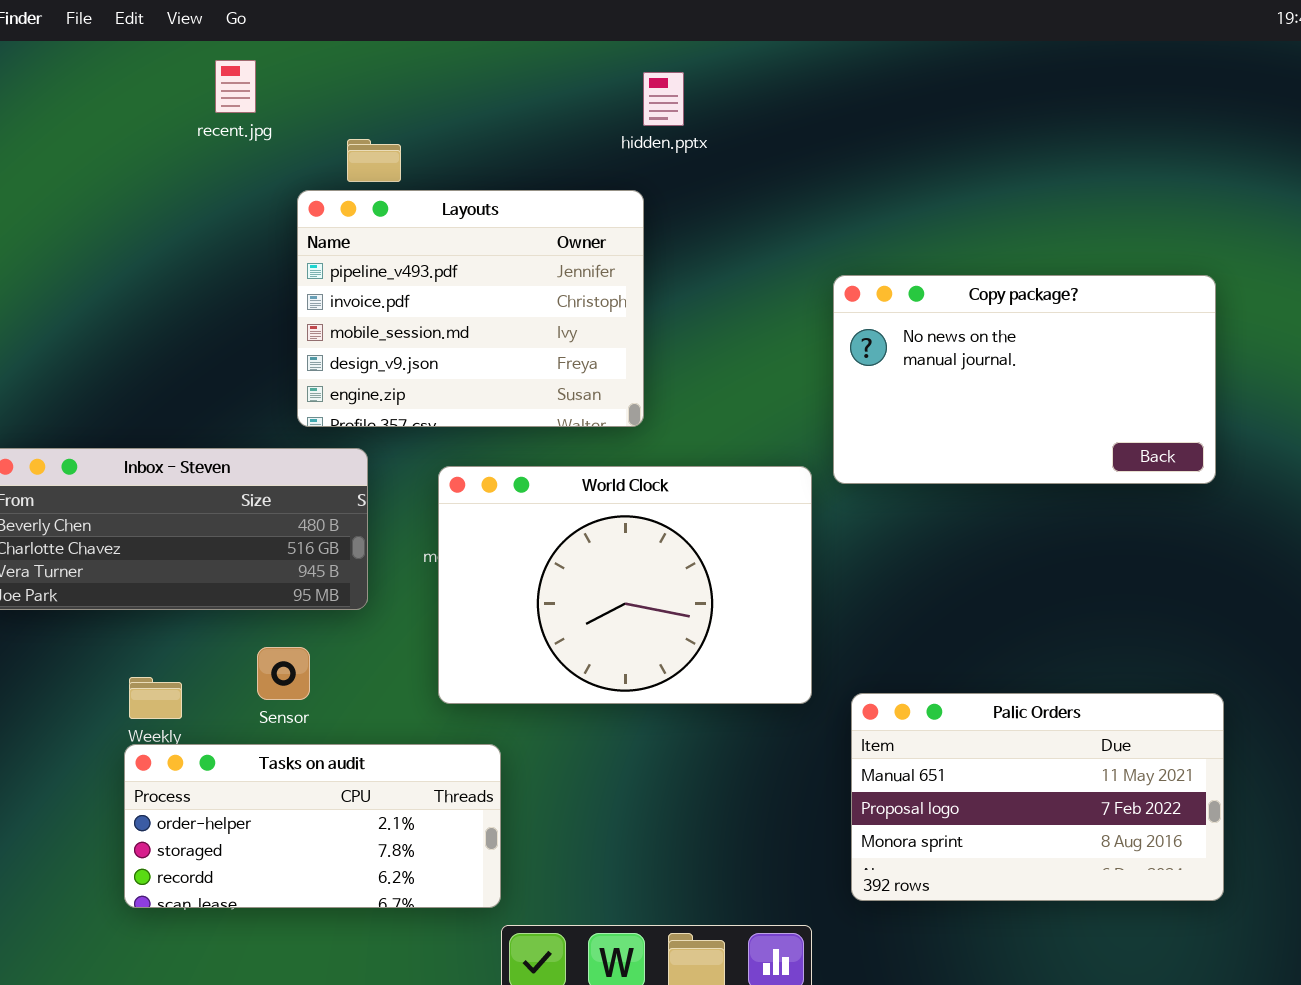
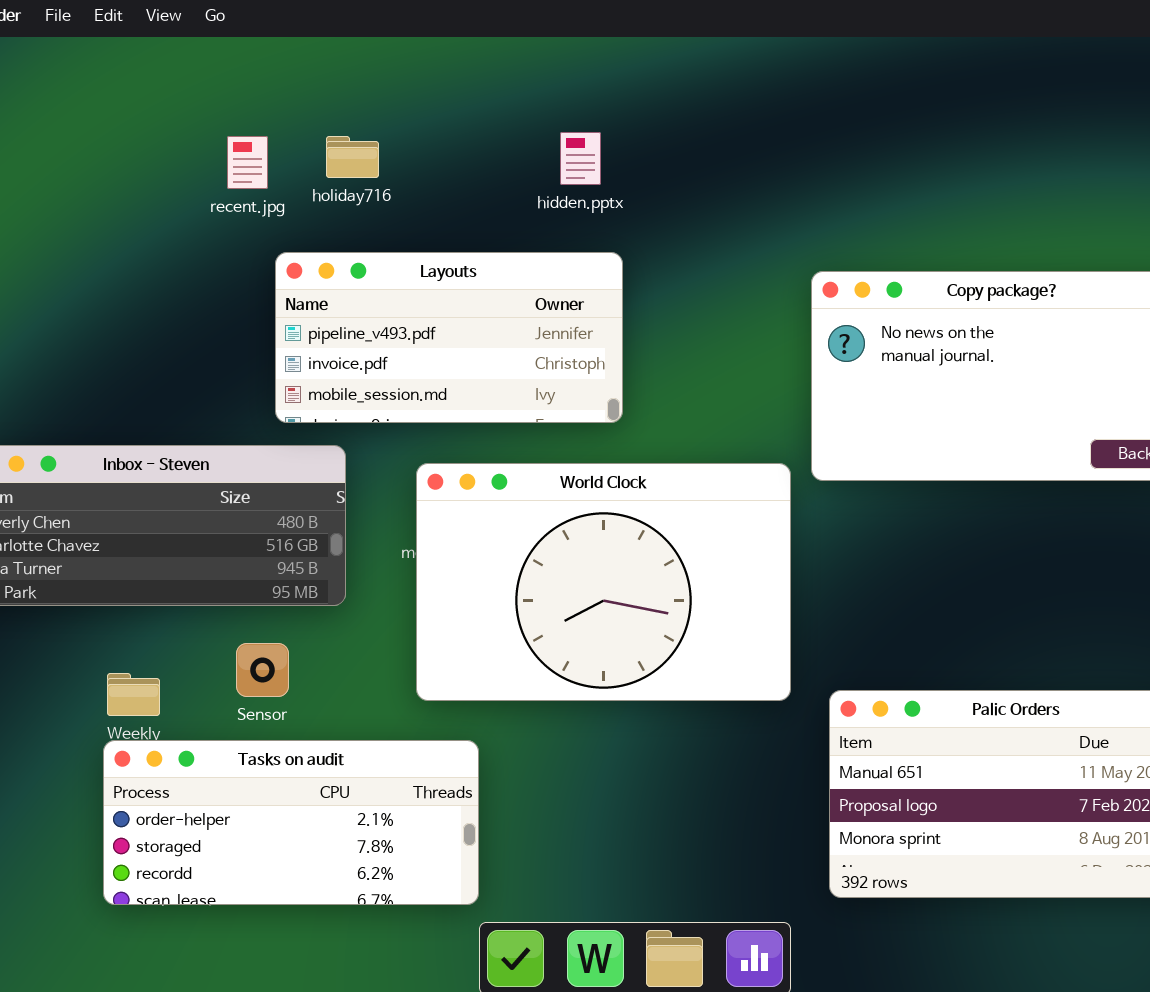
recent.jpg: [215,60,256,113] -> [227,136,268,189], moved
hidden.pptx: [643,72,684,126] -> [560,132,601,185], moved
Layouts: [297,190,644,427] -> [275,252,623,423], resized

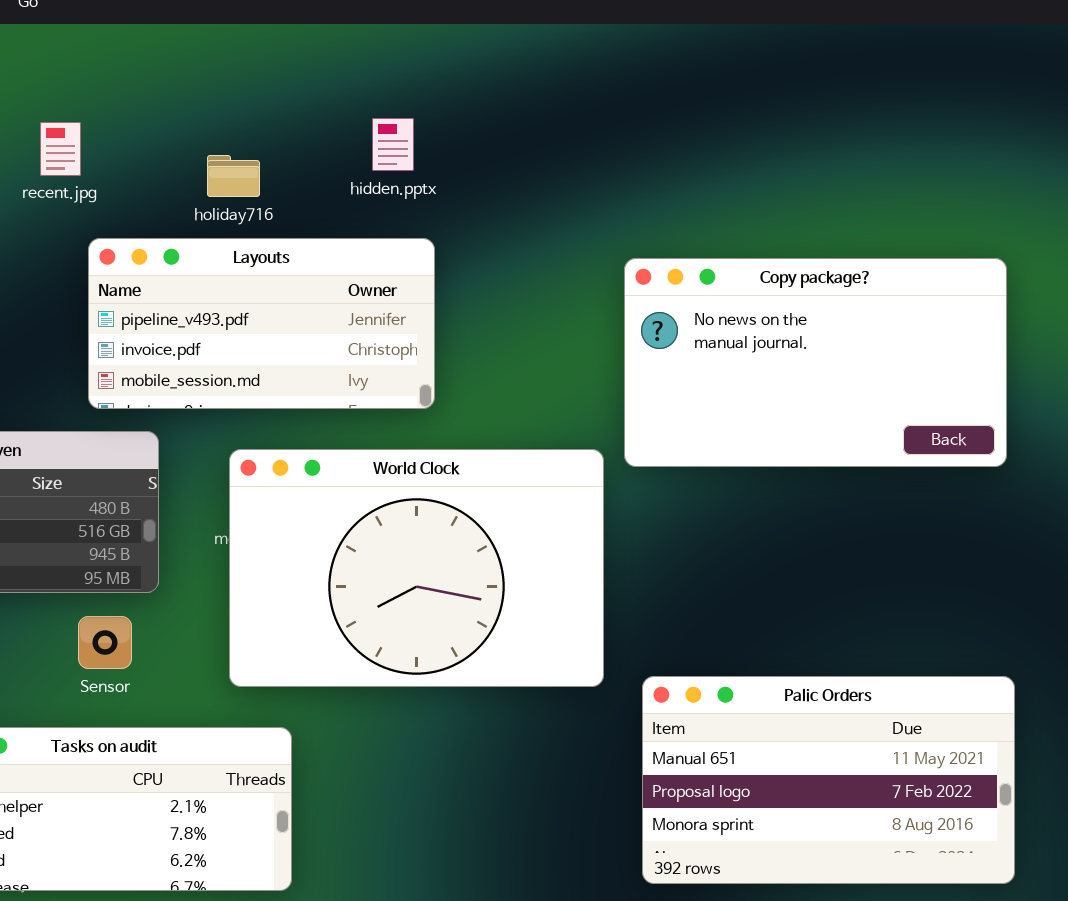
holiday716: [326,136,379,178] -> [207,155,260,197], moved
Sensor: [236,643,289,697] -> [78,616,132,669], moved

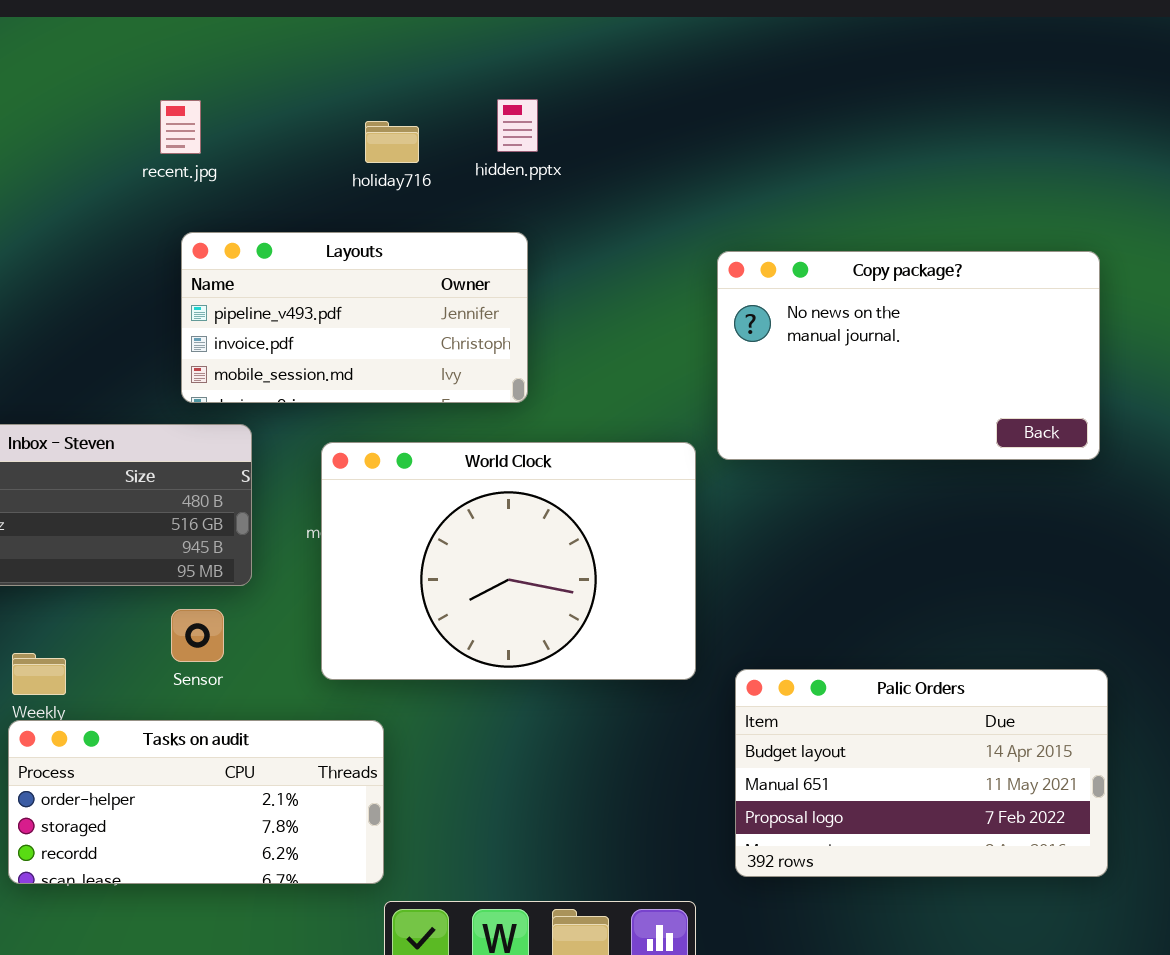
hidden.pptx: [372,118,414,171] -> [497,99,538,152], moved
recent.jpg: [40,122,81,176] -> [160,100,201,154], moved
holiday716: [207,155,260,197] -> [365,121,419,163], moved
Palic Orders: [642,676,1015,884] -> [735,669,1108,877], scrolled up 1 row

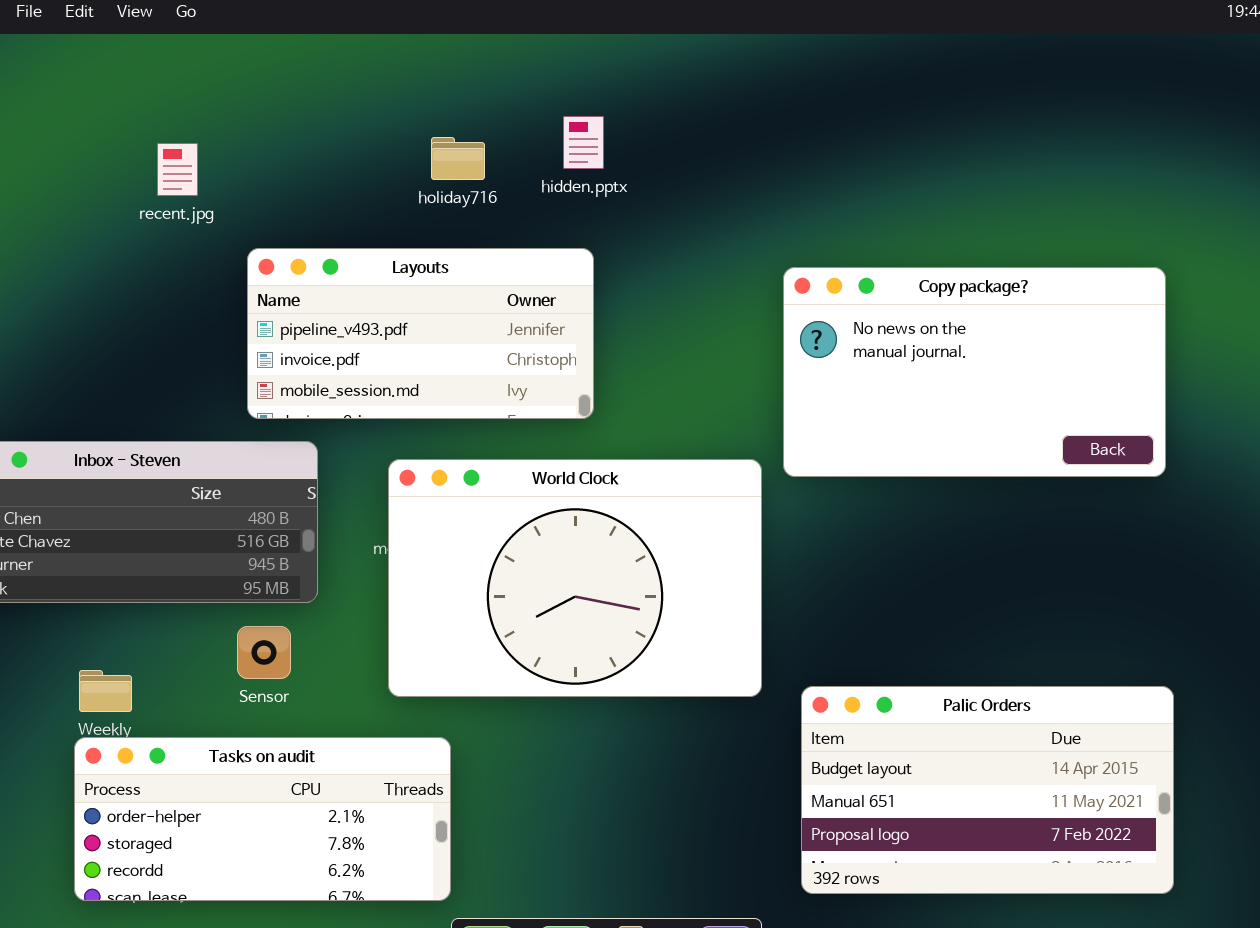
recent.jpg: [160,100,201,154] -> [157,143,198,196], moved

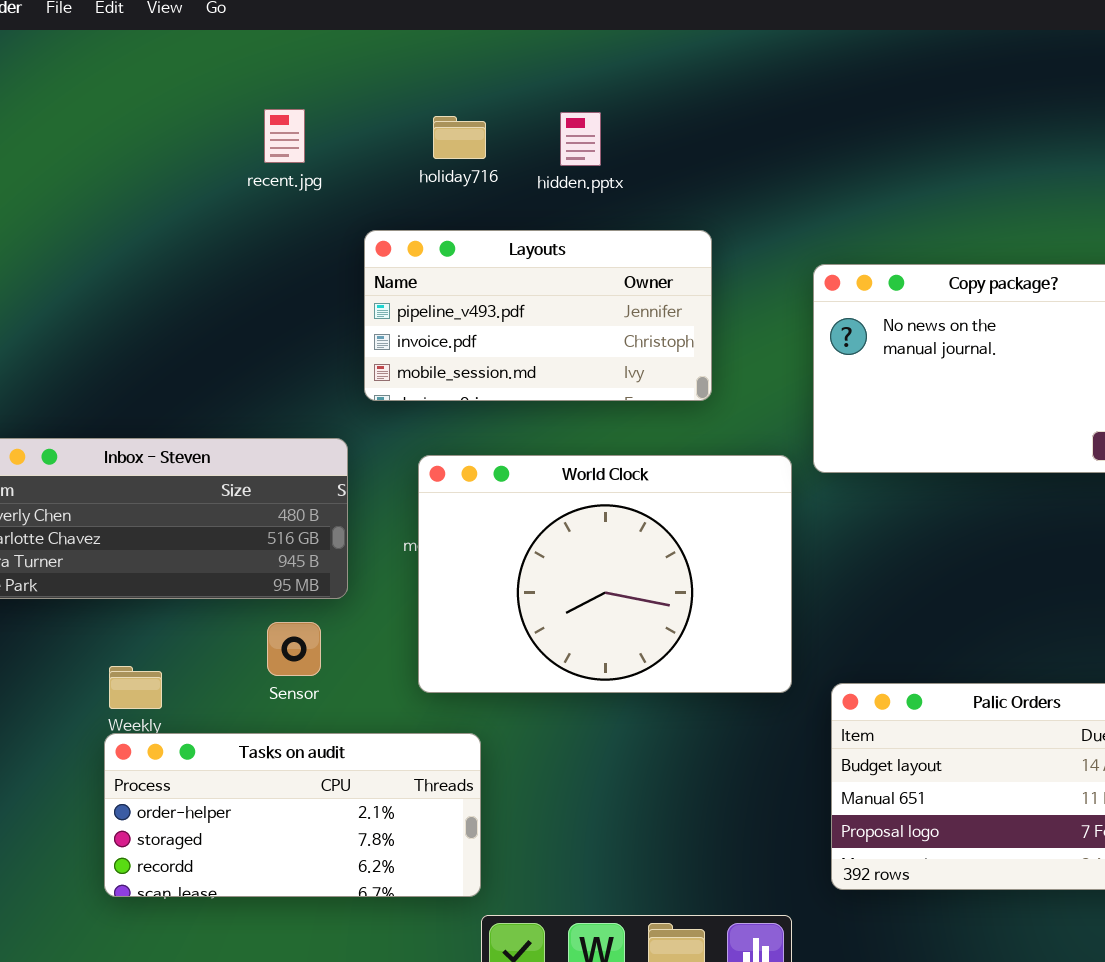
hidden.pptx: [563,116,604,169] -> [560,112,601,166], moved
holiday716: [431,137,485,180] -> [433,116,486,159], moved
recent.jpg: [157,143,198,196] -> [264,109,305,163], moved
Layouts: [247,248,594,419] -> [364,230,712,401], moved

